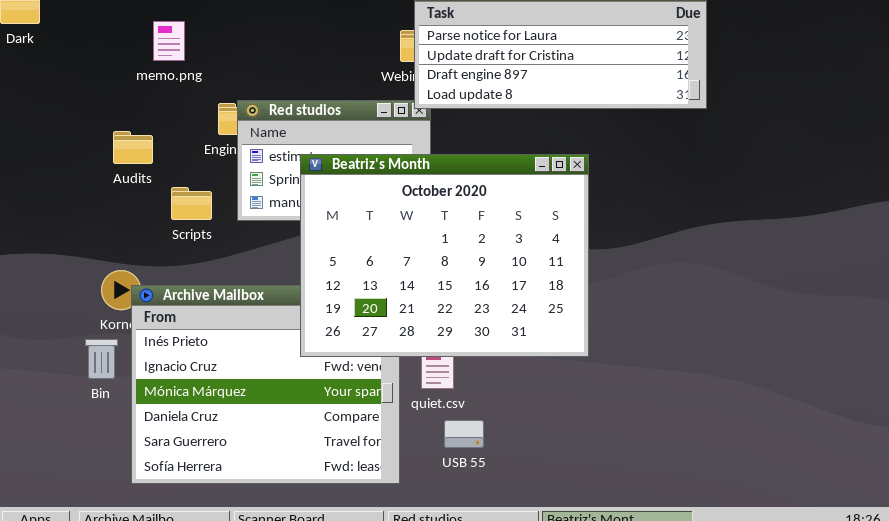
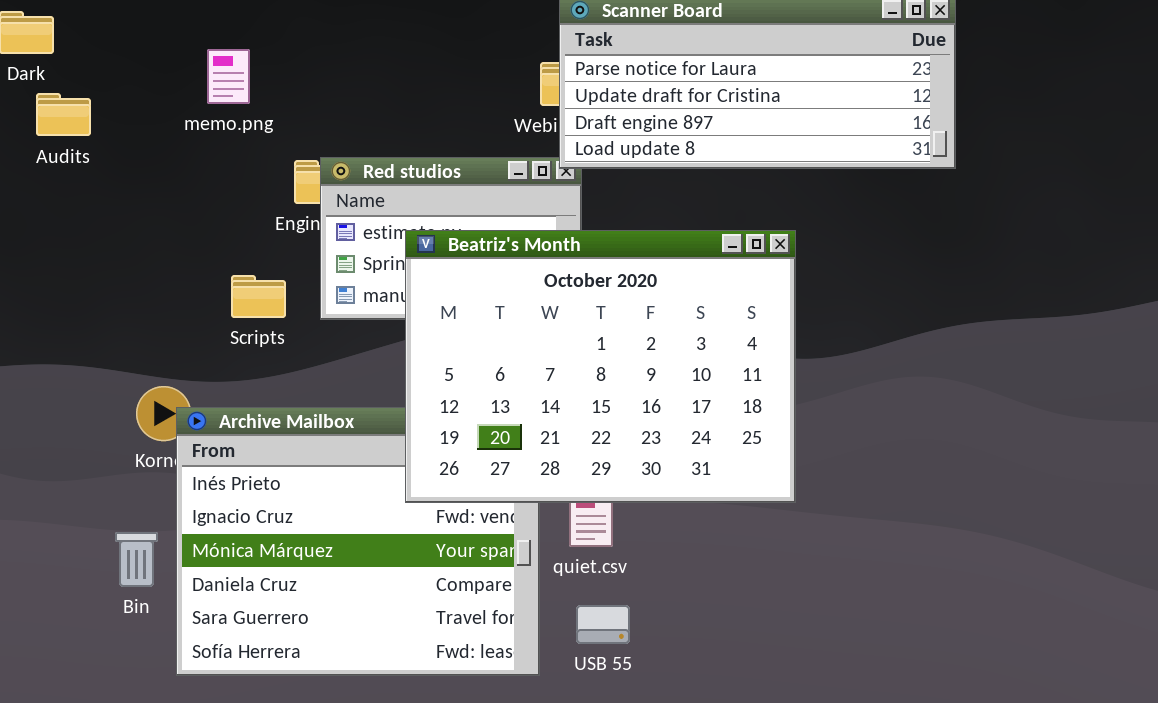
Audits: [113,131,153,164] -> [36,93,91,136], moved
Bin: [85,339,118,379] -> [115,532,158,587], moved
USB 55: [444,420,484,448] -> [576,605,630,644], moved

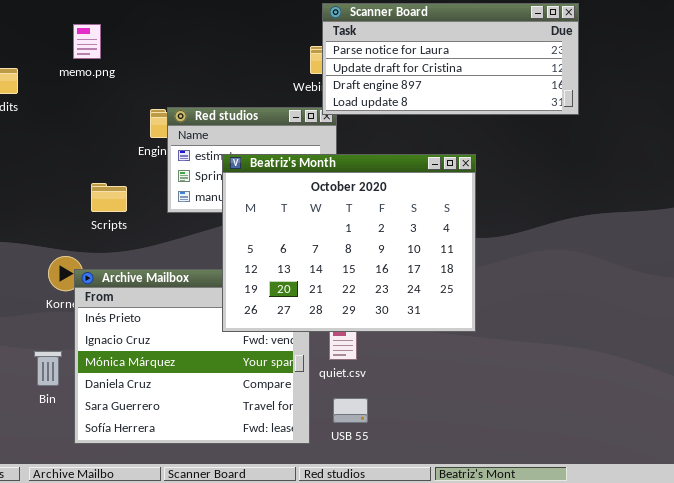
memo.png: [207,49,250,104] -> [73,24,101,59], moved
Scripts: [231,275,286,318] -> [91,183,127,212], moved

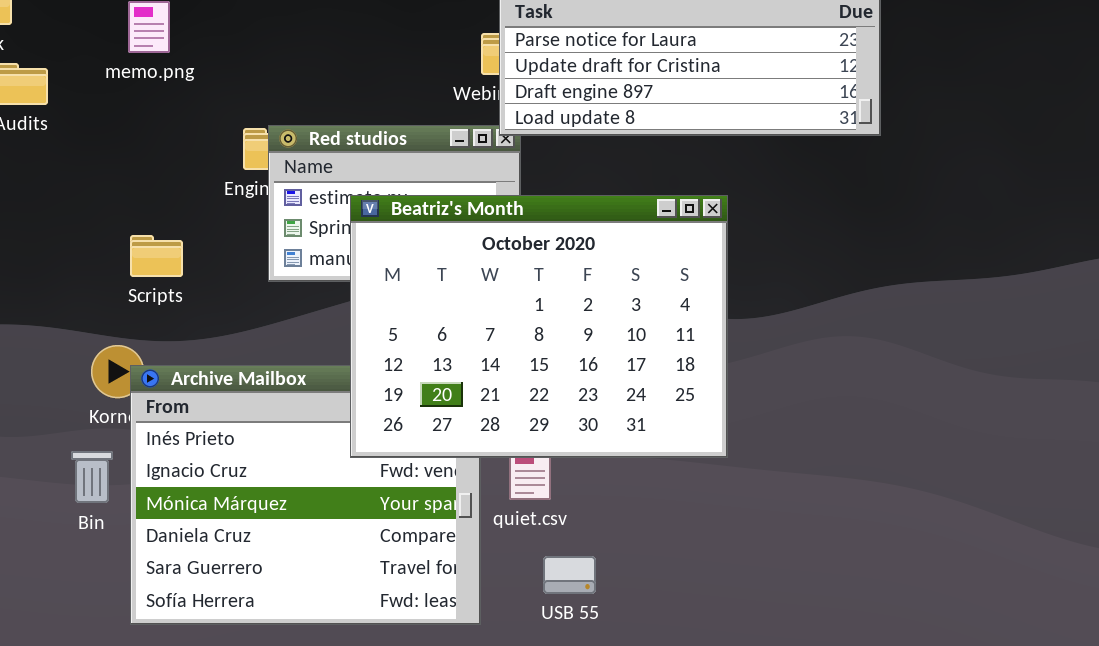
Scripts: [91,183,127,212] -> [130,235,183,277], moved
Bin: [34,351,62,386] -> [71,451,113,503], moved
USB 55: [333,398,368,423] -> [543,556,596,594], moved

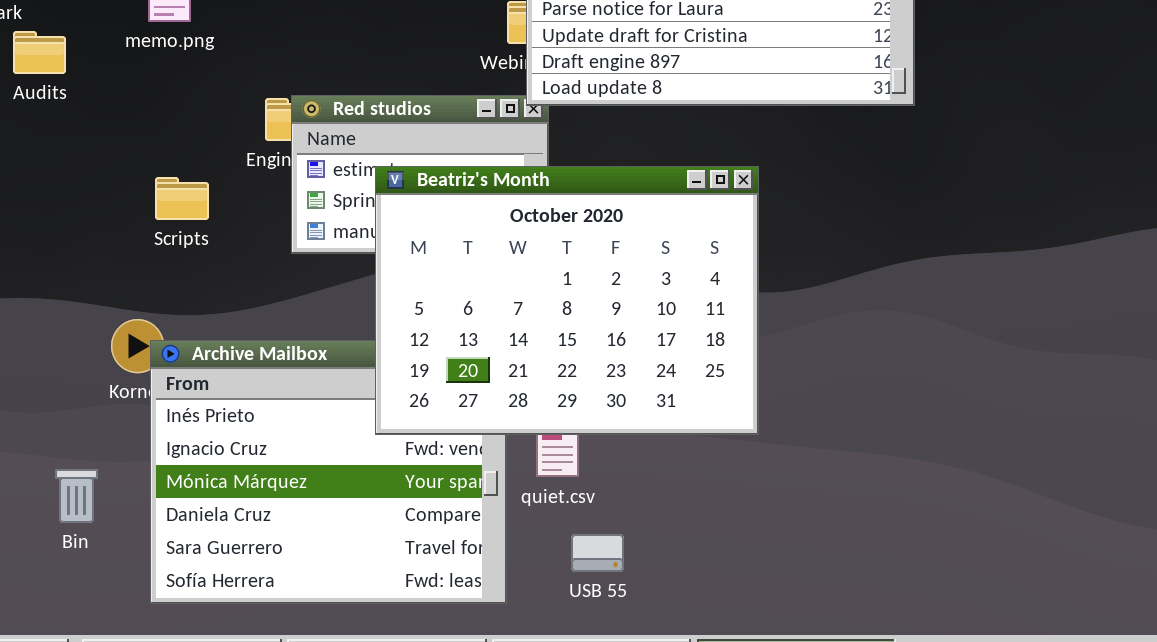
Scripts: [130,235,183,277] -> [155,177,209,220], moved
Bin: [71,451,113,503] -> [55,469,98,523], moved

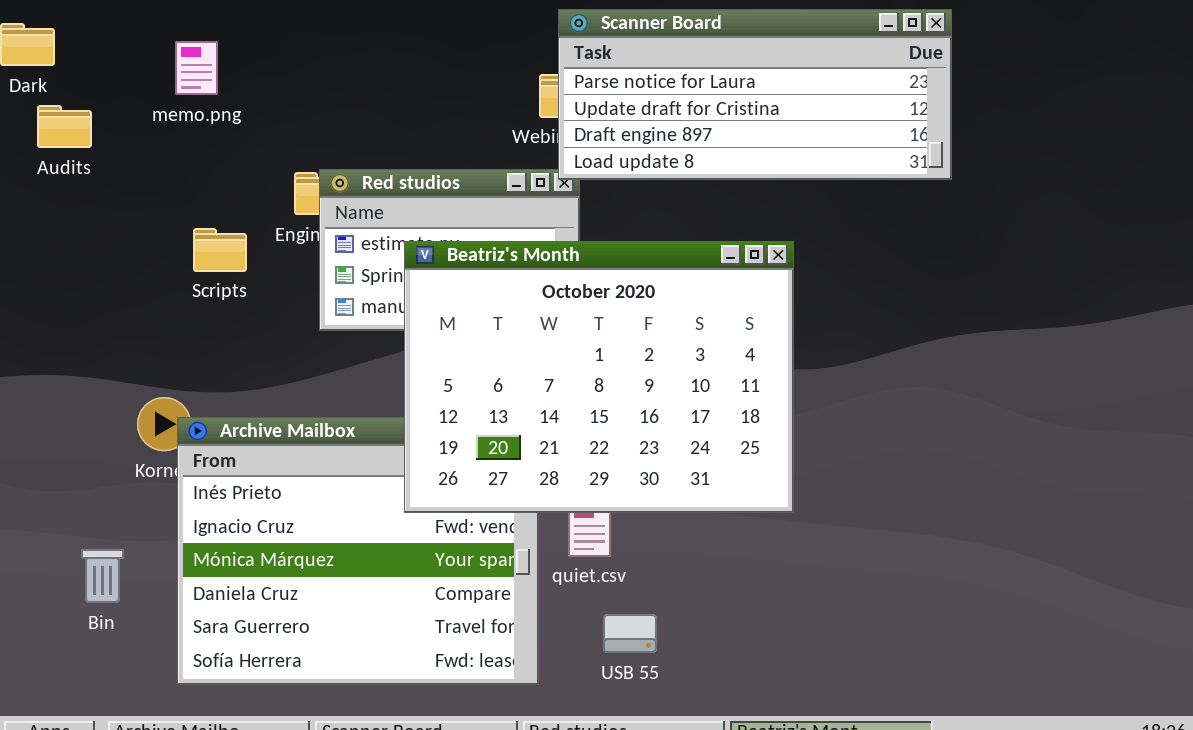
Scripts: [155,177,209,220] -> [193,228,247,272], moved

